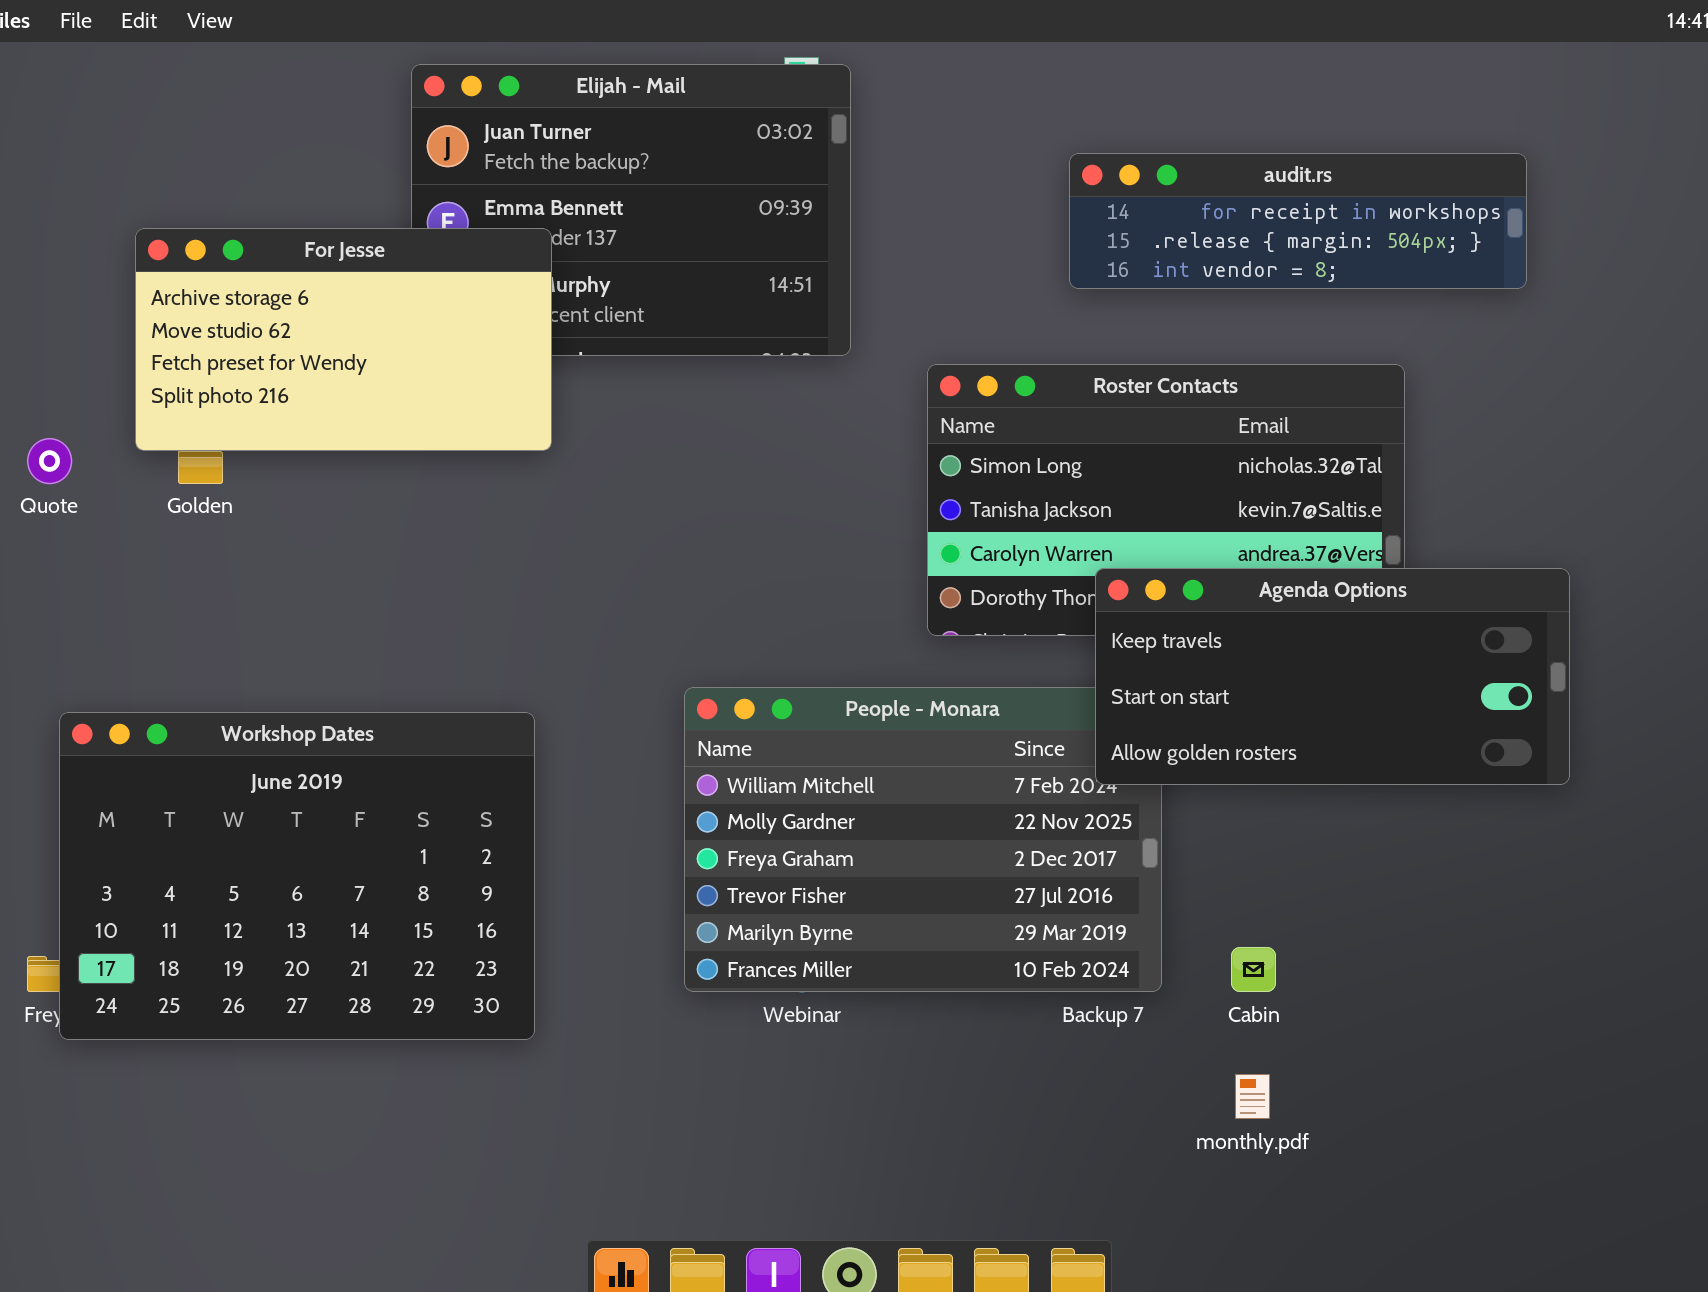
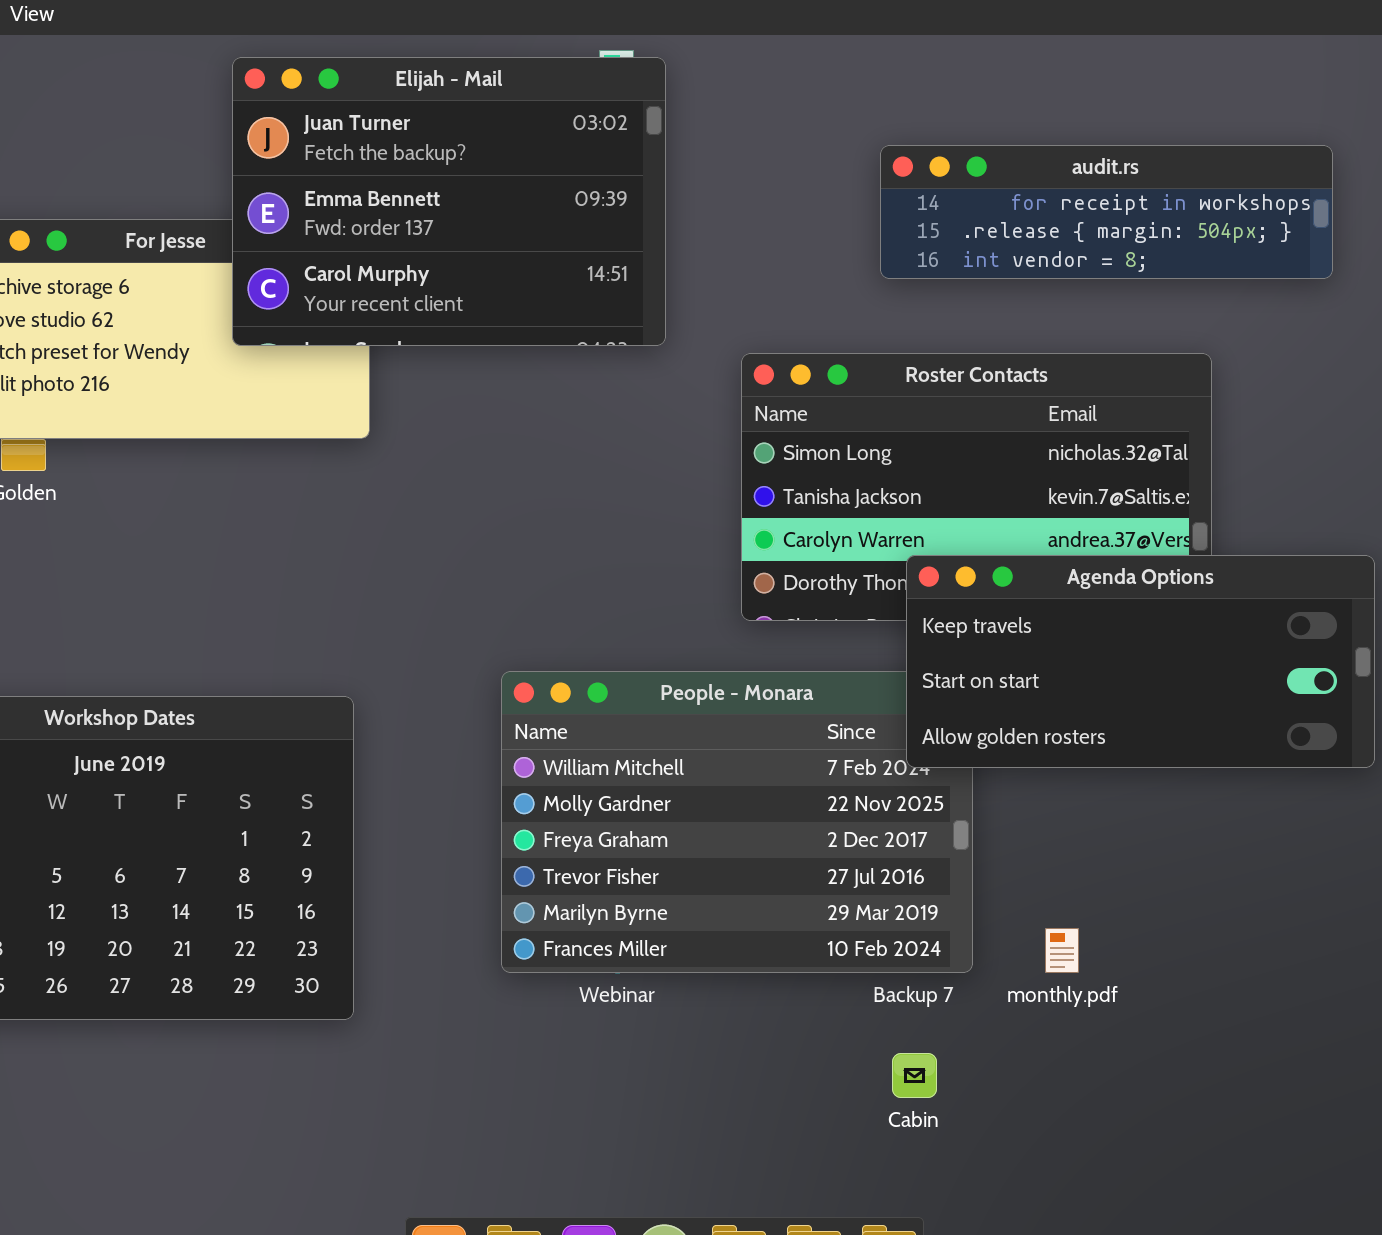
Elijah - Mail: [411,64,851,356] -> [232,57,666,346], raised
Cabin: [1231,947,1276,992] -> [892,1053,937,1098], moved
monthly.pdf: [1235,1074,1270,1119] -> [1045,928,1079,973], moved

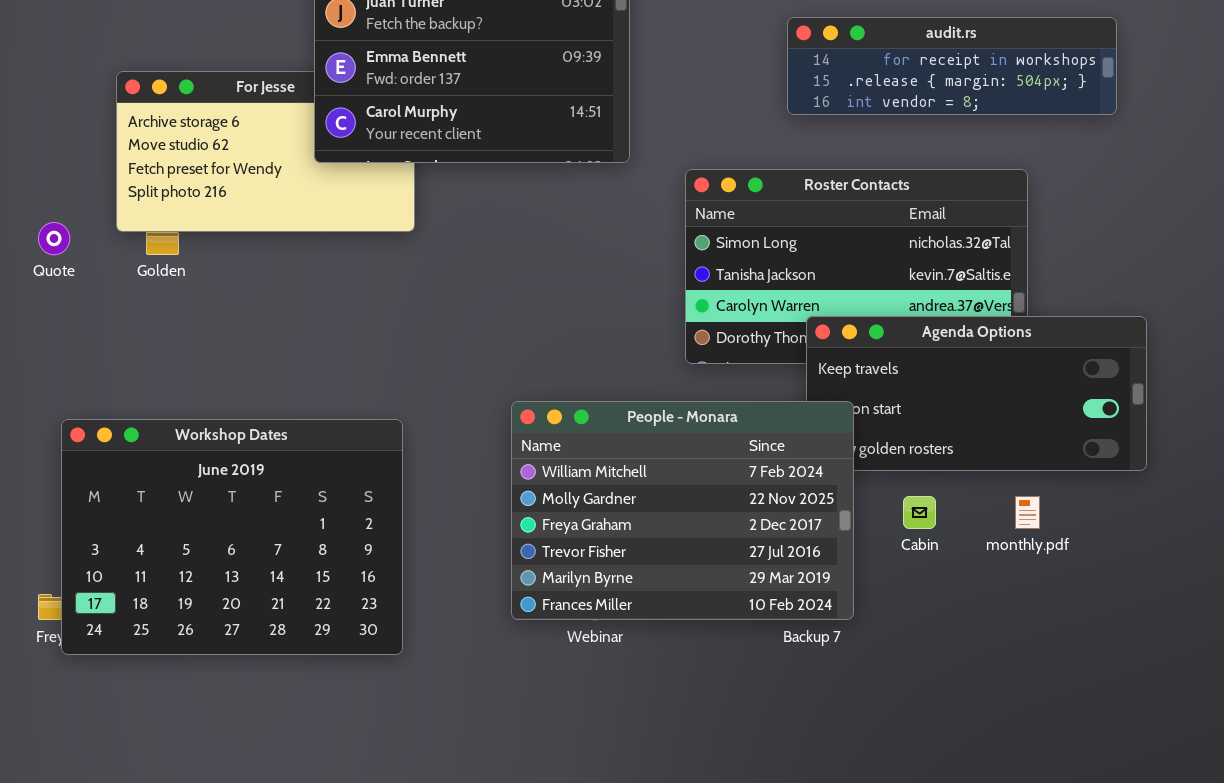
People - Monara: [501,671,973,973] -> [511,401,854,620], raised
monthly.pdf: [1045,928,1079,973] -> [1015,496,1040,529], moved
Cabin: [892,1053,937,1098] -> [903,496,936,529], moved

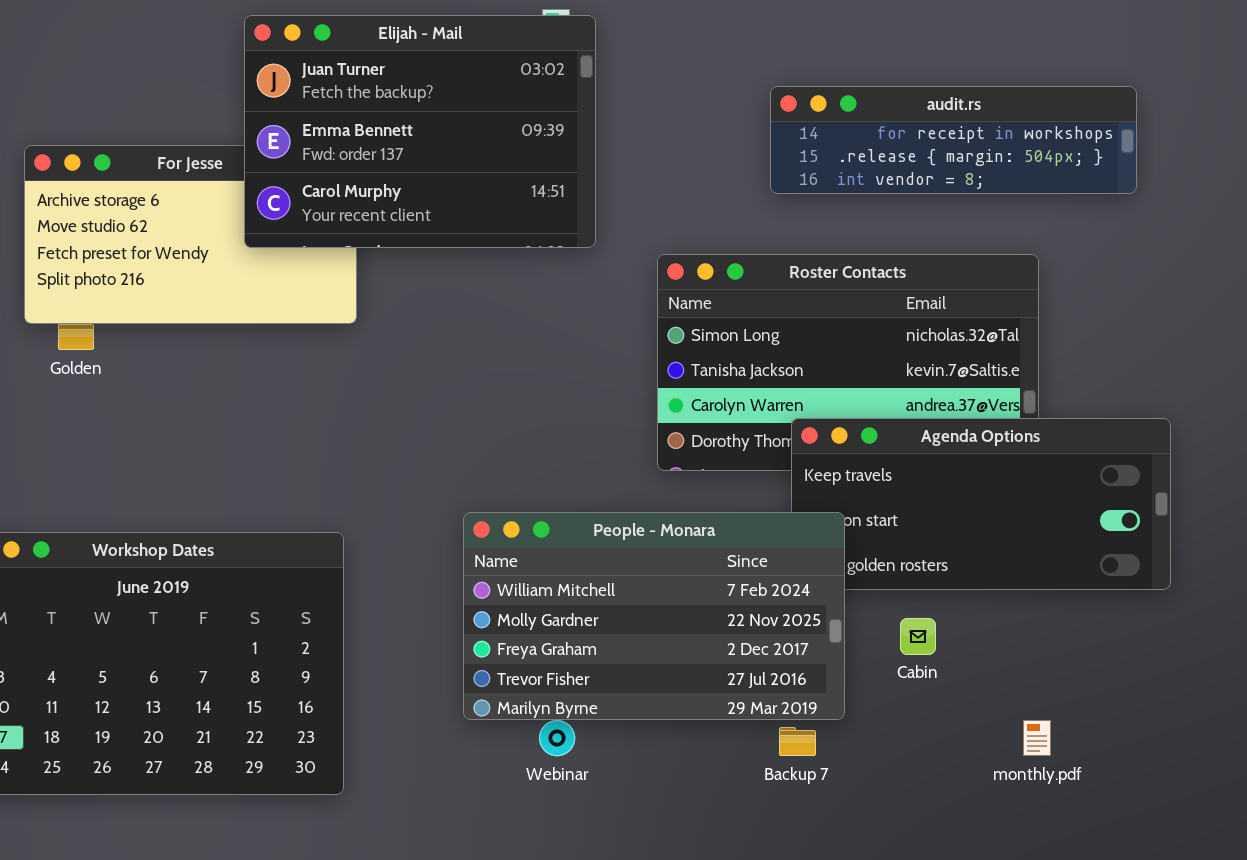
People - Monara: [511,401,854,620] -> [463,512,845,720], resized
monthly.pdf: [1015,496,1040,529] -> [1023,720,1051,756], moved

